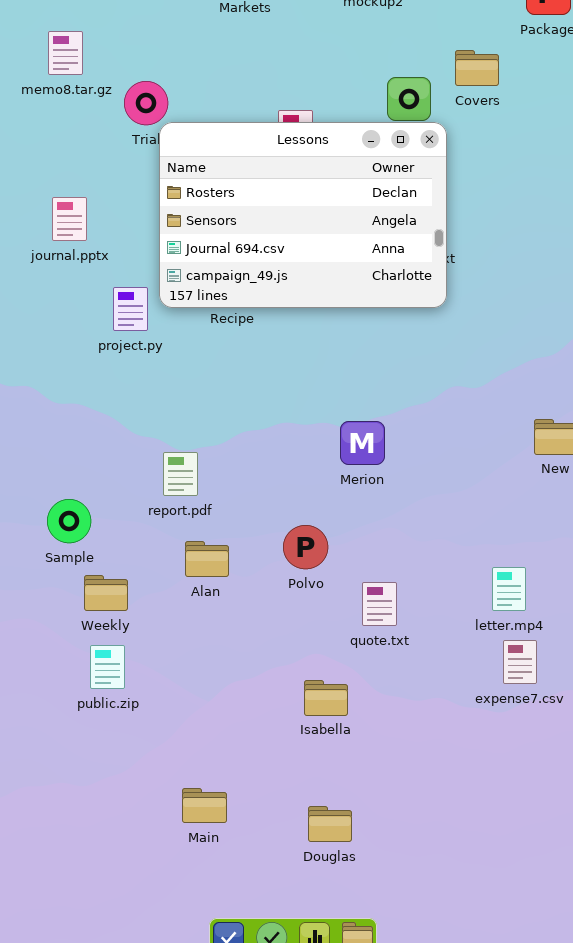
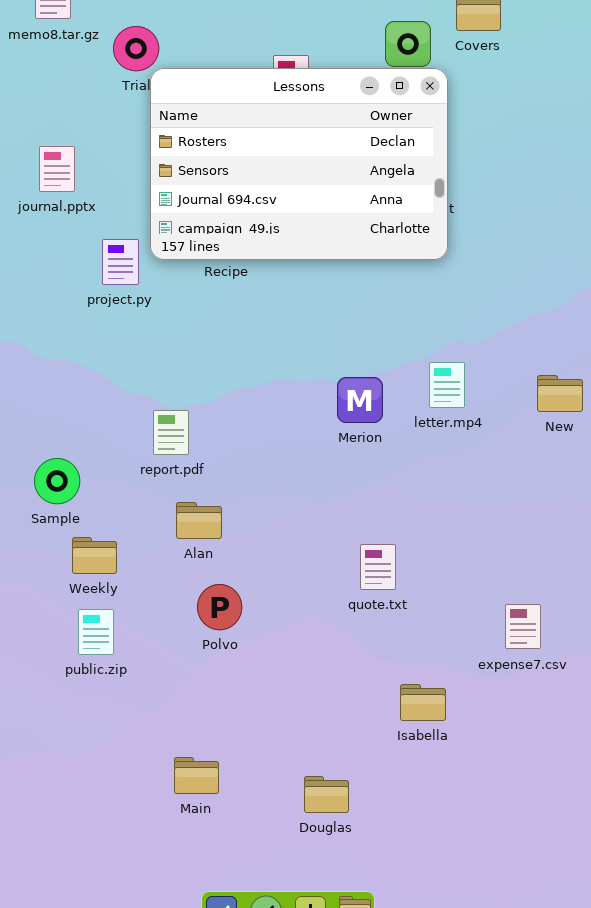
Polvo: [283,525,328,569] -> [197,584,242,630], moved
letter.mp4: [492,567,526,611] -> [429,362,465,408], moved
Isabella: [304,680,348,716] -> [400,684,446,721], moved

